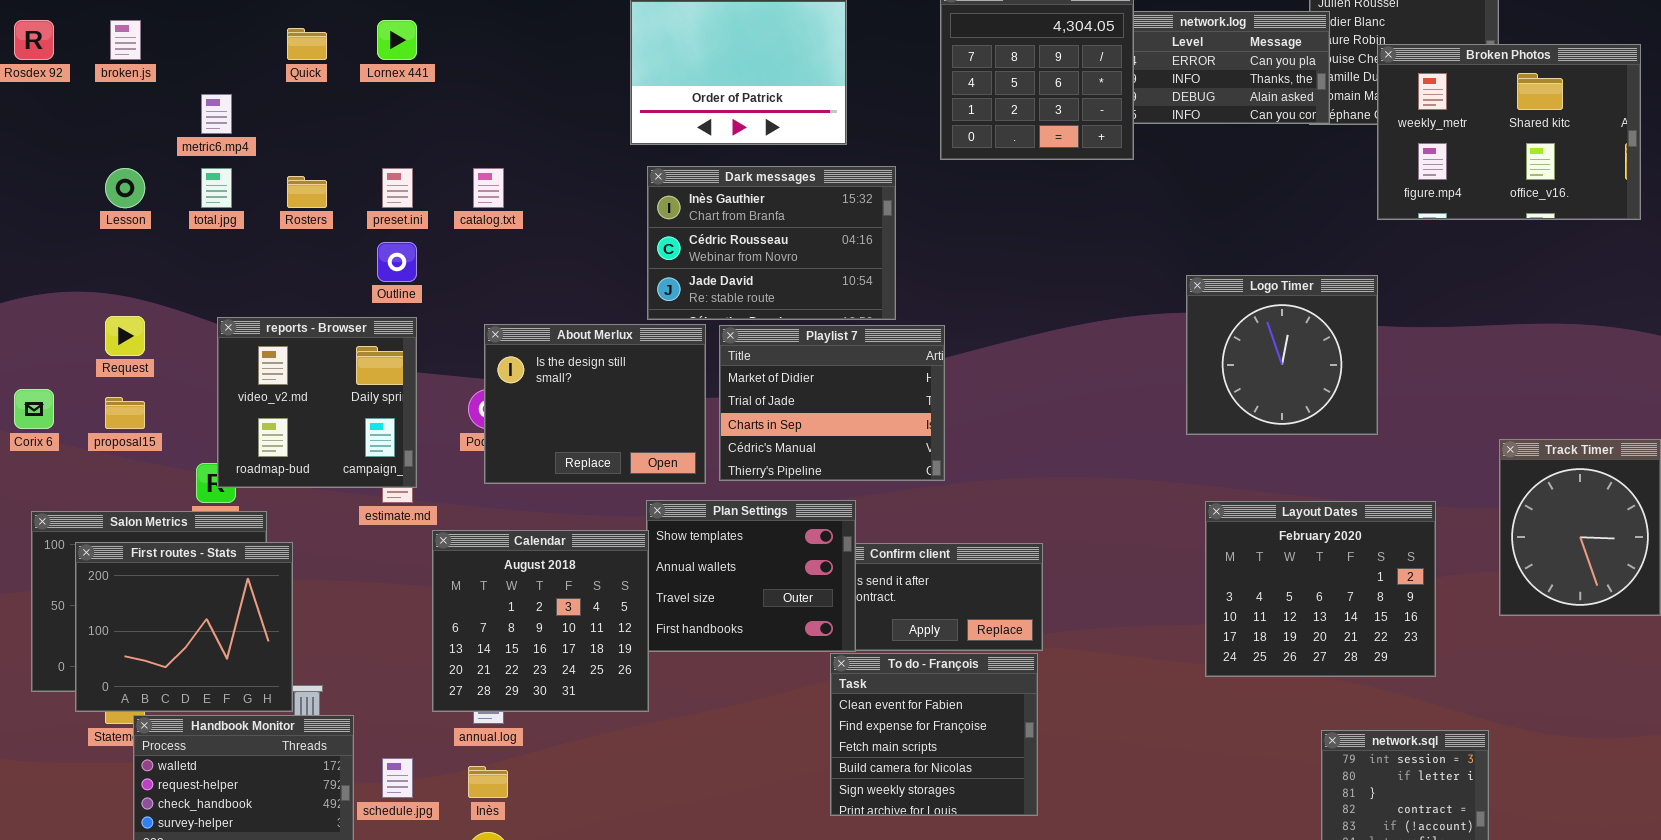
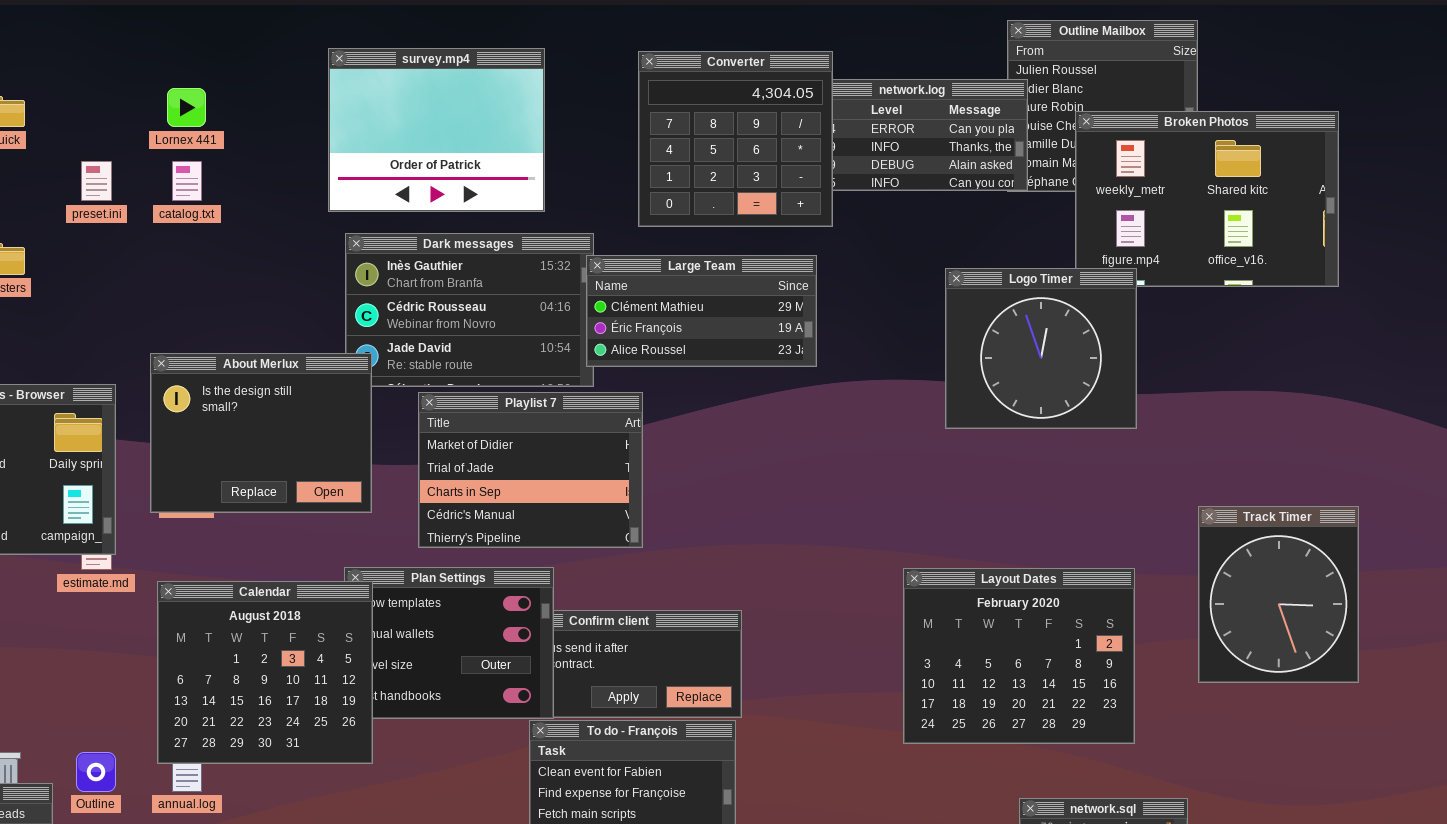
Lornex 441: [377,20,417,60] -> [167,88,206,127], moved
preset.ini: [382,168,413,208] -> [81,161,112,201], moved
catalog.txt: [473,168,504,208] -> [172,161,202,201], moved
Large Team: none -> [586,255,817,367], opened
Outline: [377,242,417,282] -> [76,752,116,792], moved
Logo Timer: [1186,275,1378,435] -> [945,268,1137,429], moved
About Merlux: [484,324,706,484] -> [150,353,372,513], moved
Calendar: [432,530,649,712] -> [157,581,373,764], moved

